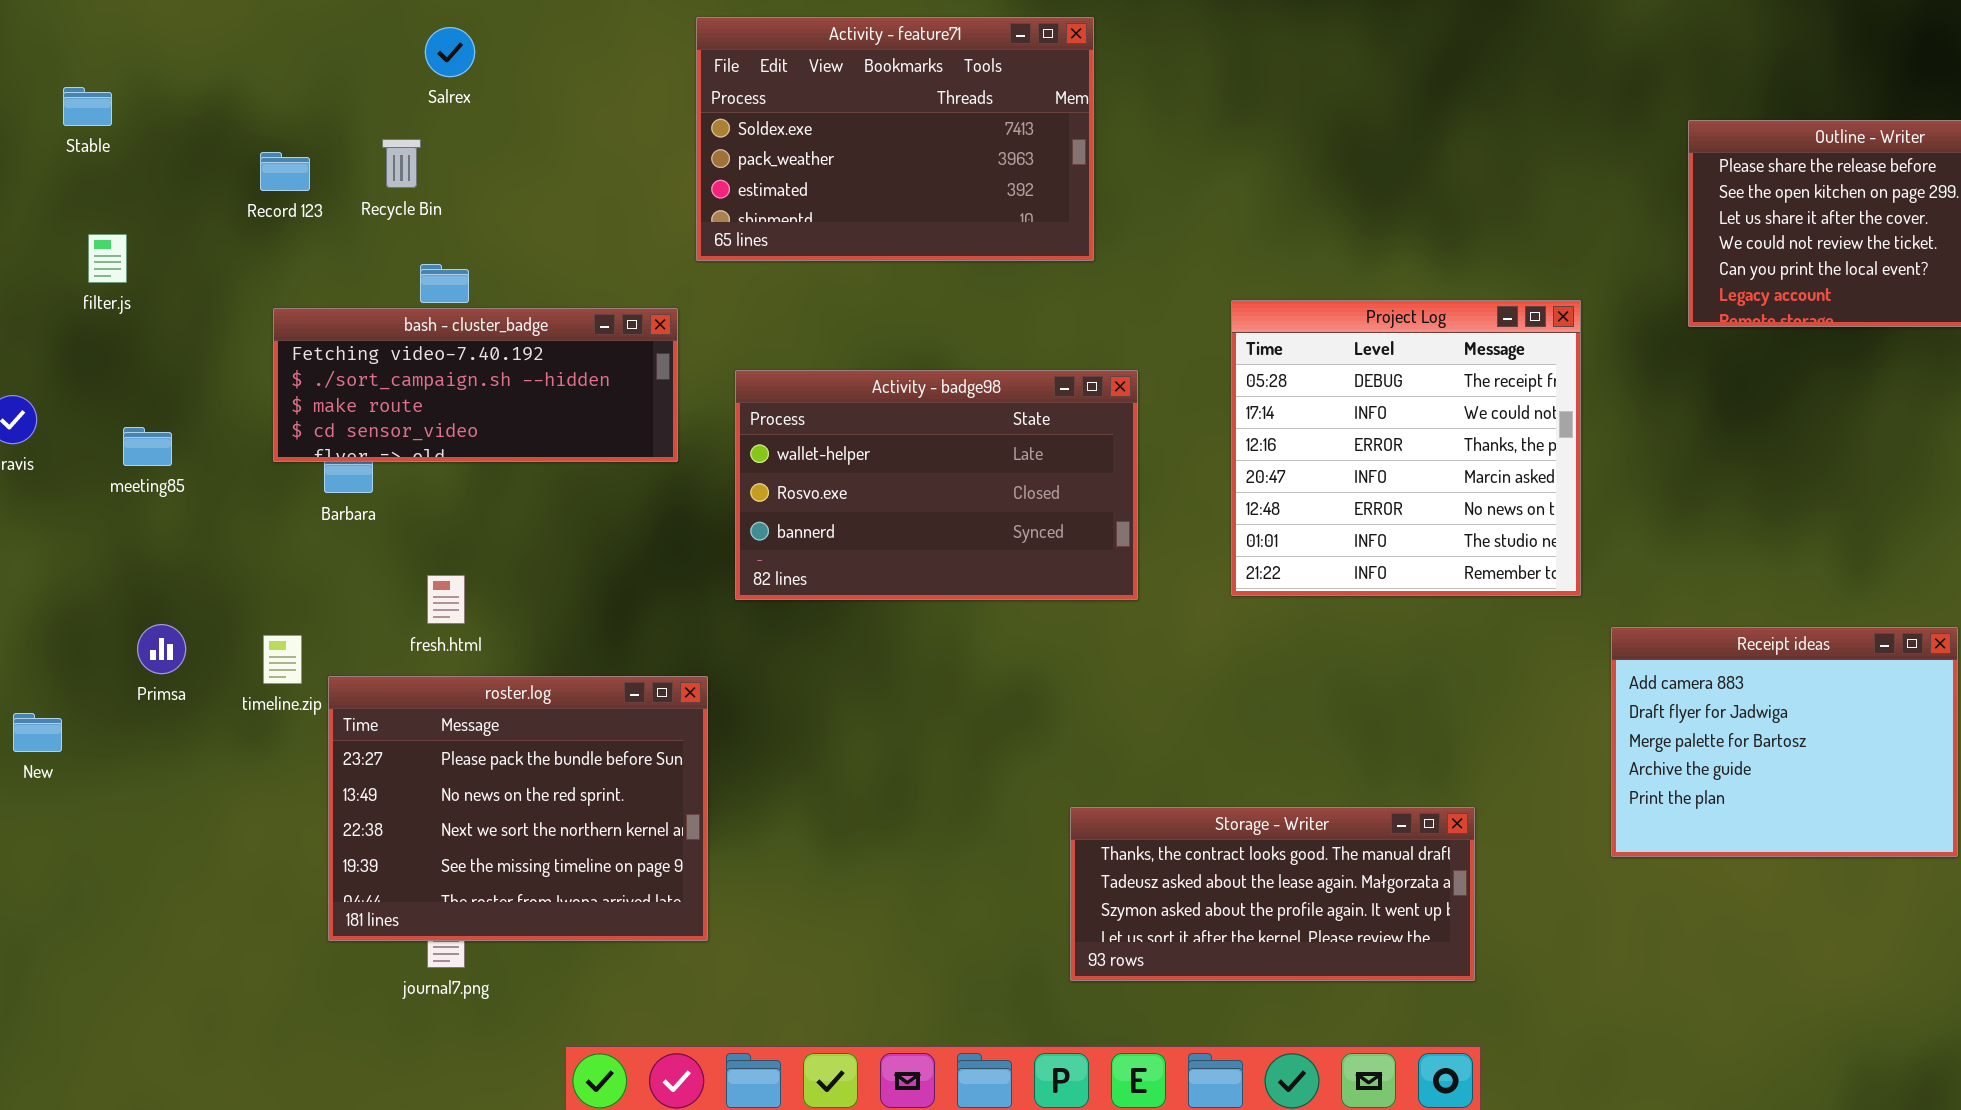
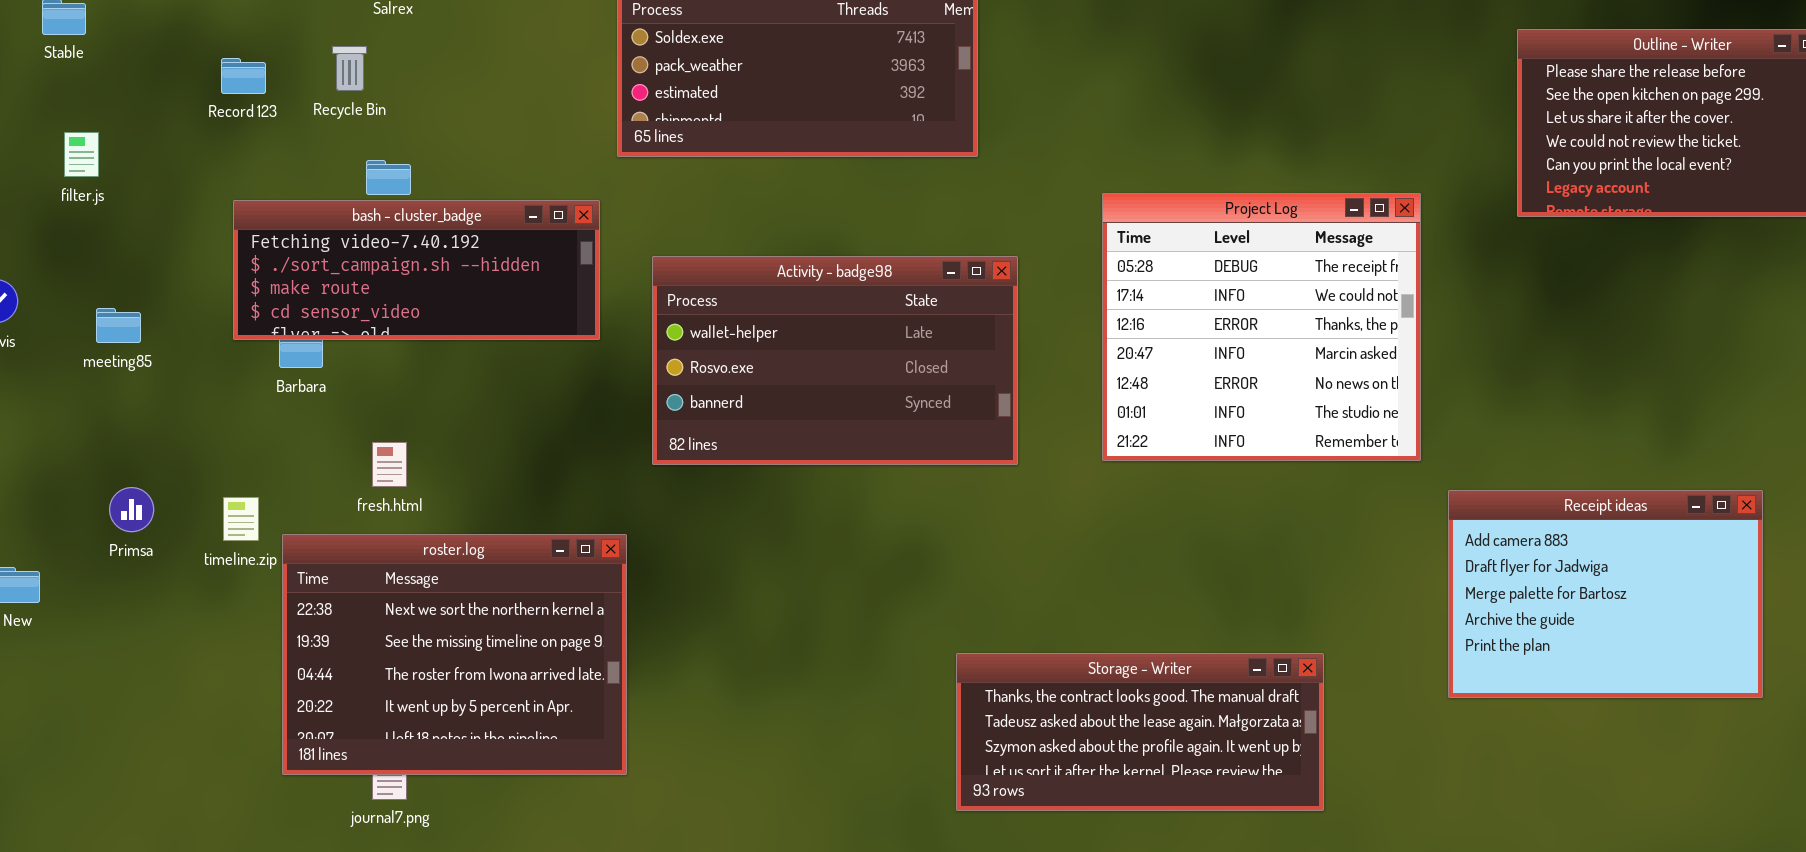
roster.log: [328,676,708,941] -> [282,534,627,775], scrolled down 2 rows

